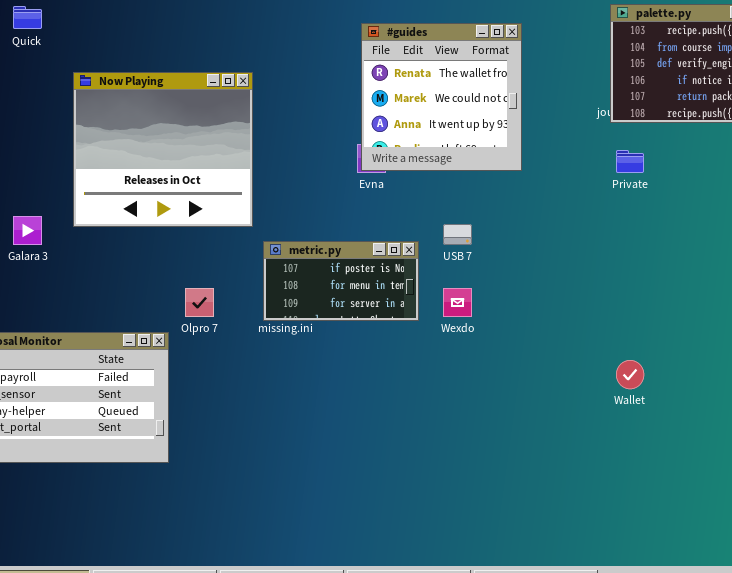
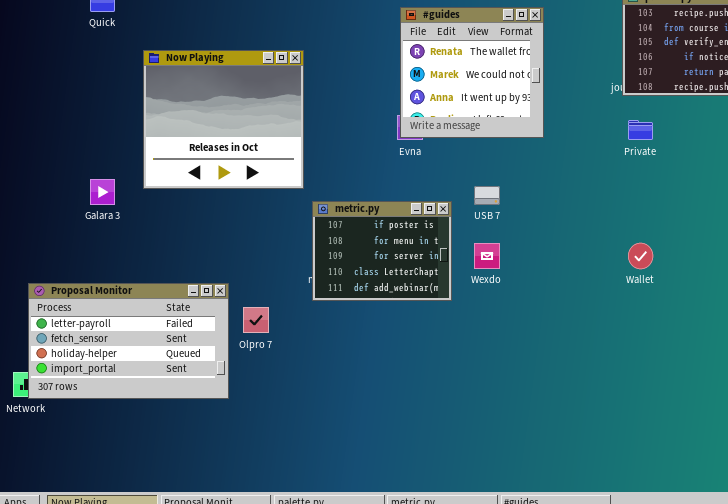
metric.py: [263,241,419,321] -> [312,201,452,301], resized
Olpro 7: [185,288,214,317] -> [243,307,269,333], moved
Wallet: [616,360,644,389] -> [628,243,653,269], moved

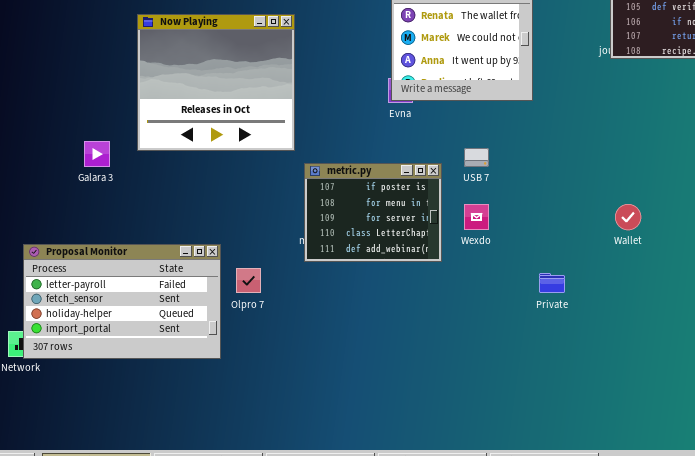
Private: [628,120,653,140] -> [539,273,565,293], moved

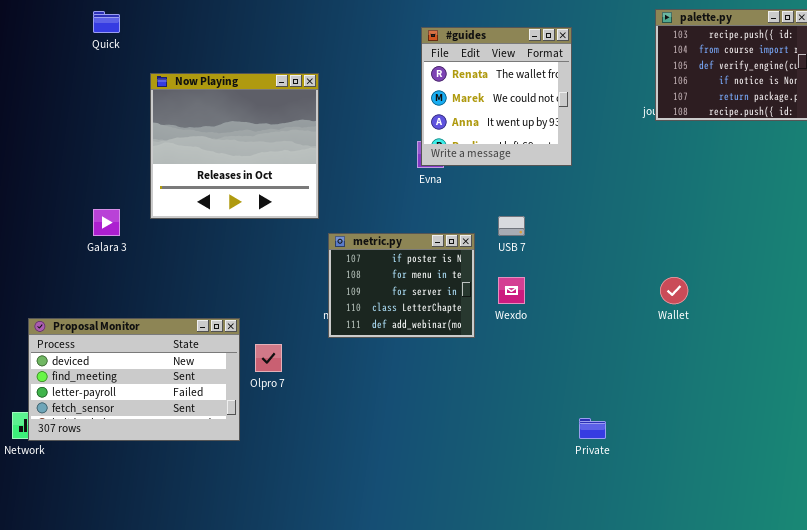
Proposal Monitor: [23,244,221,359] -> [28,318,240,441], scrolled up 2 rows
Private: [539,273,565,293] -> [579,418,606,439], moved

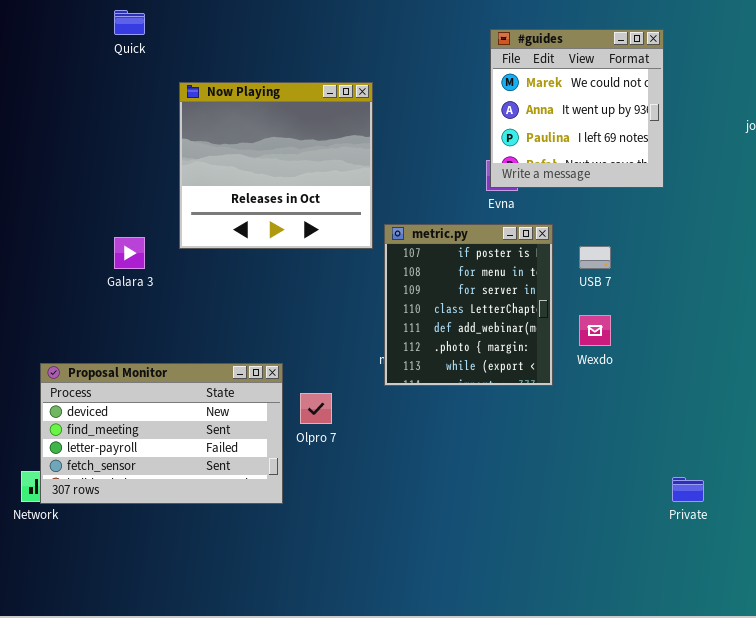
#guides: [421,27,572,166] -> [490,29,664,188], scrolled down 1 row
metric.py: [328,233,475,338] -> [384,224,553,386], resized

